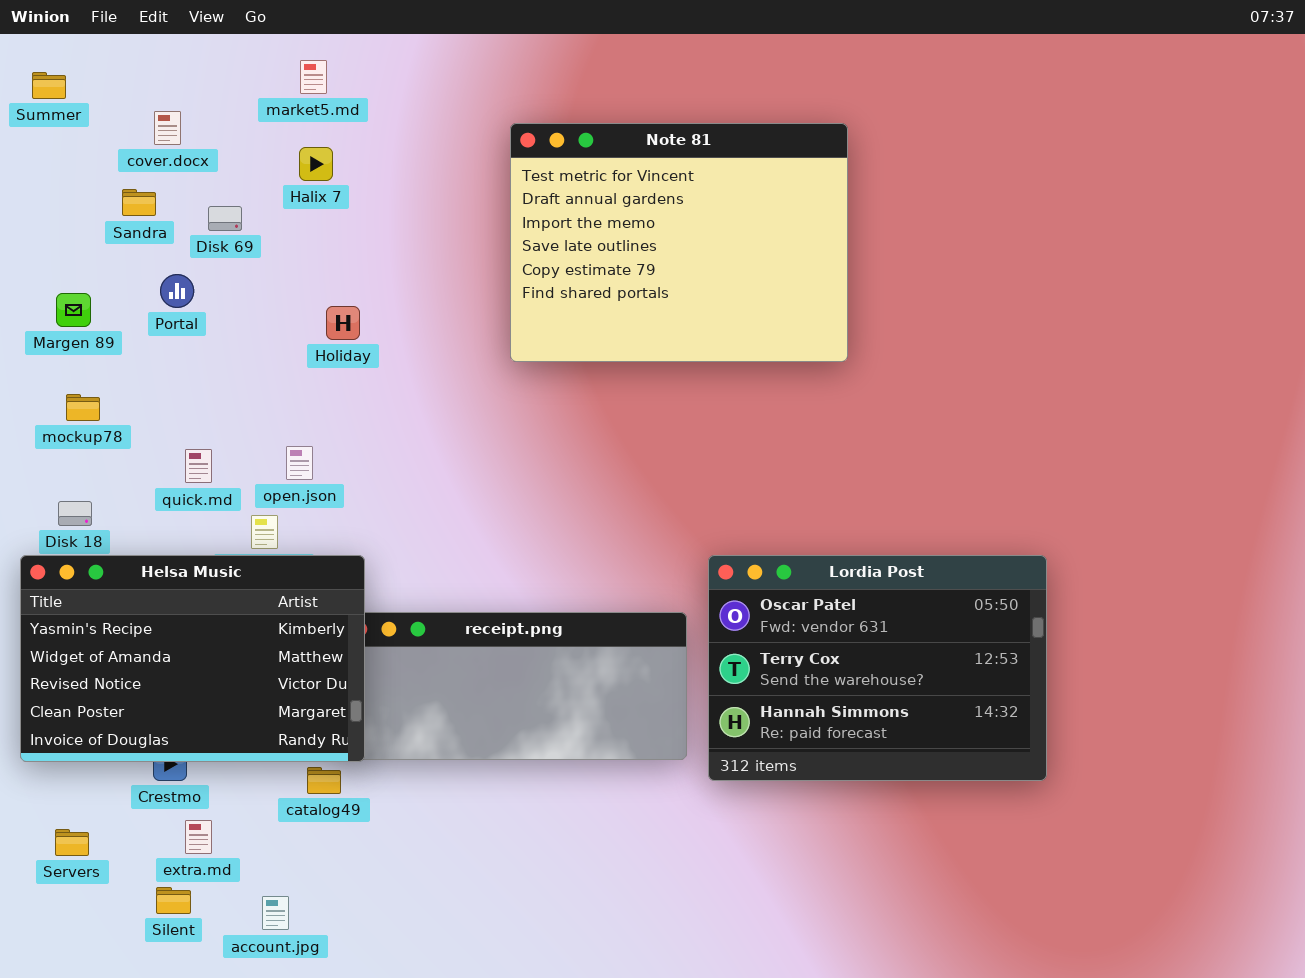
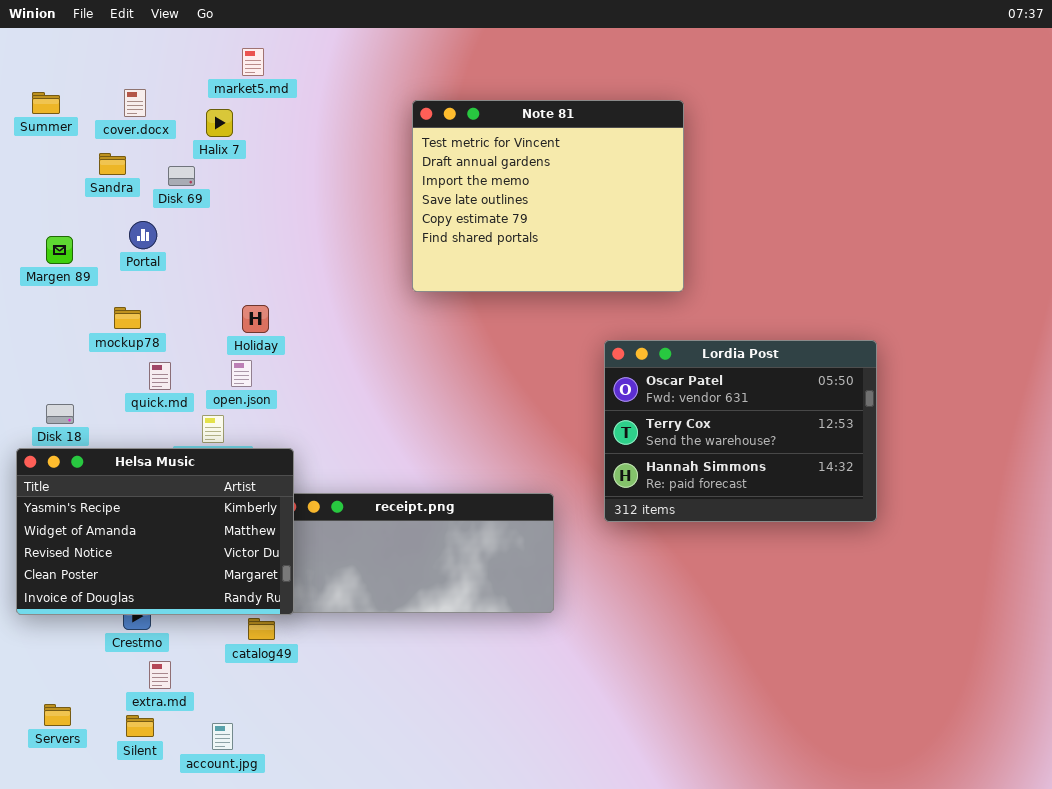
Summer: [32,72,66,99] -> [32,92,60,114], moved
Halix 7: [299,147,333,181] -> [206,109,233,137], moved
Holiday: [326,306,360,340] -> [242,305,269,333], moved
mockup78: [66,394,100,421] -> [114,307,141,329], moved
Lordia Post: [708,555,1047,781] -> [604,340,877,522], moved
Servers: [55,829,89,856] -> [44,704,71,726], moved

